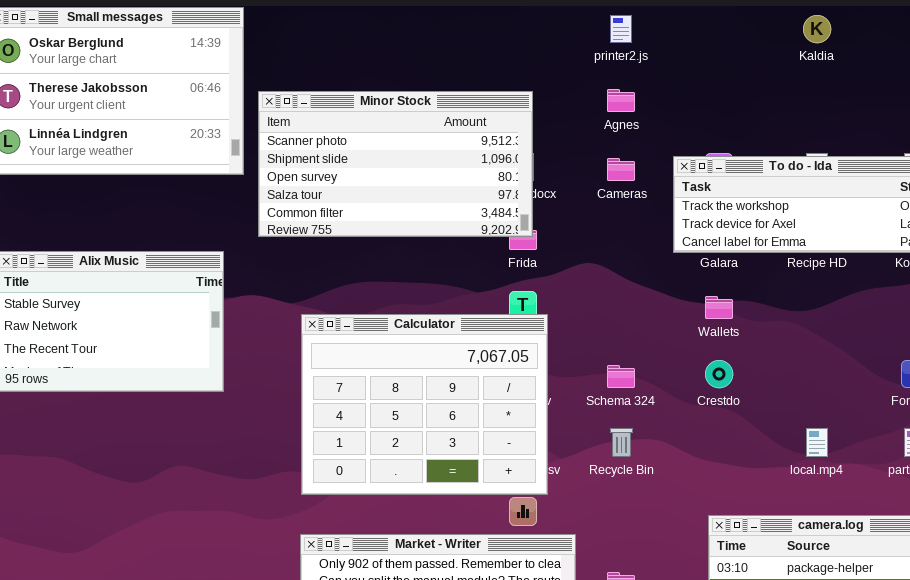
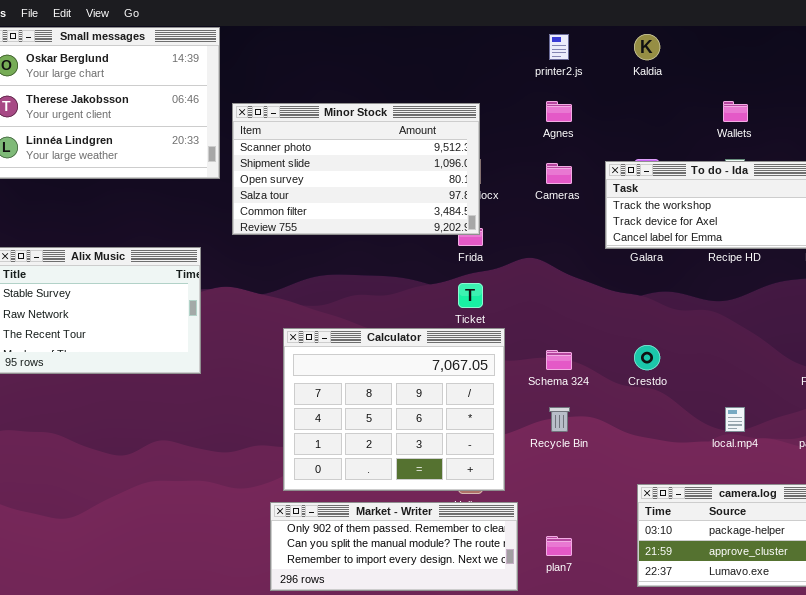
Kaldia: [803,15,831,43] -> [634,34,660,60], moved
Wallets: [705,296,733,319] -> [723,101,748,122], moved
Calculator: [301,314,548,495] -> [283,328,505,491], moved

